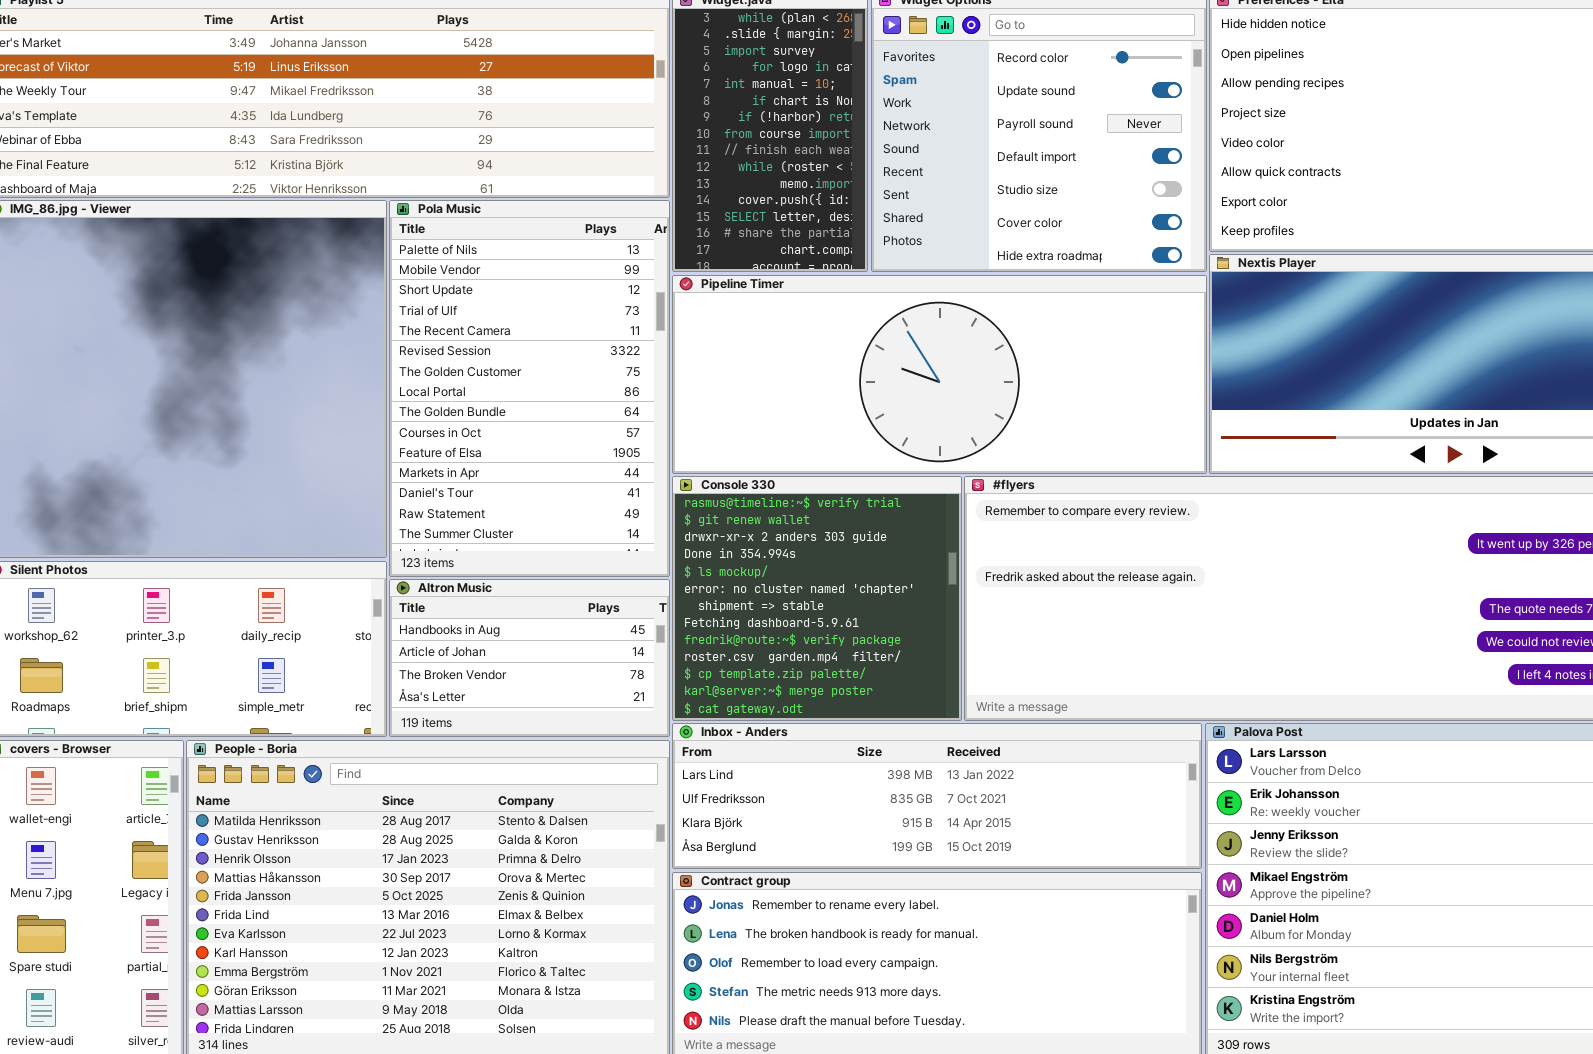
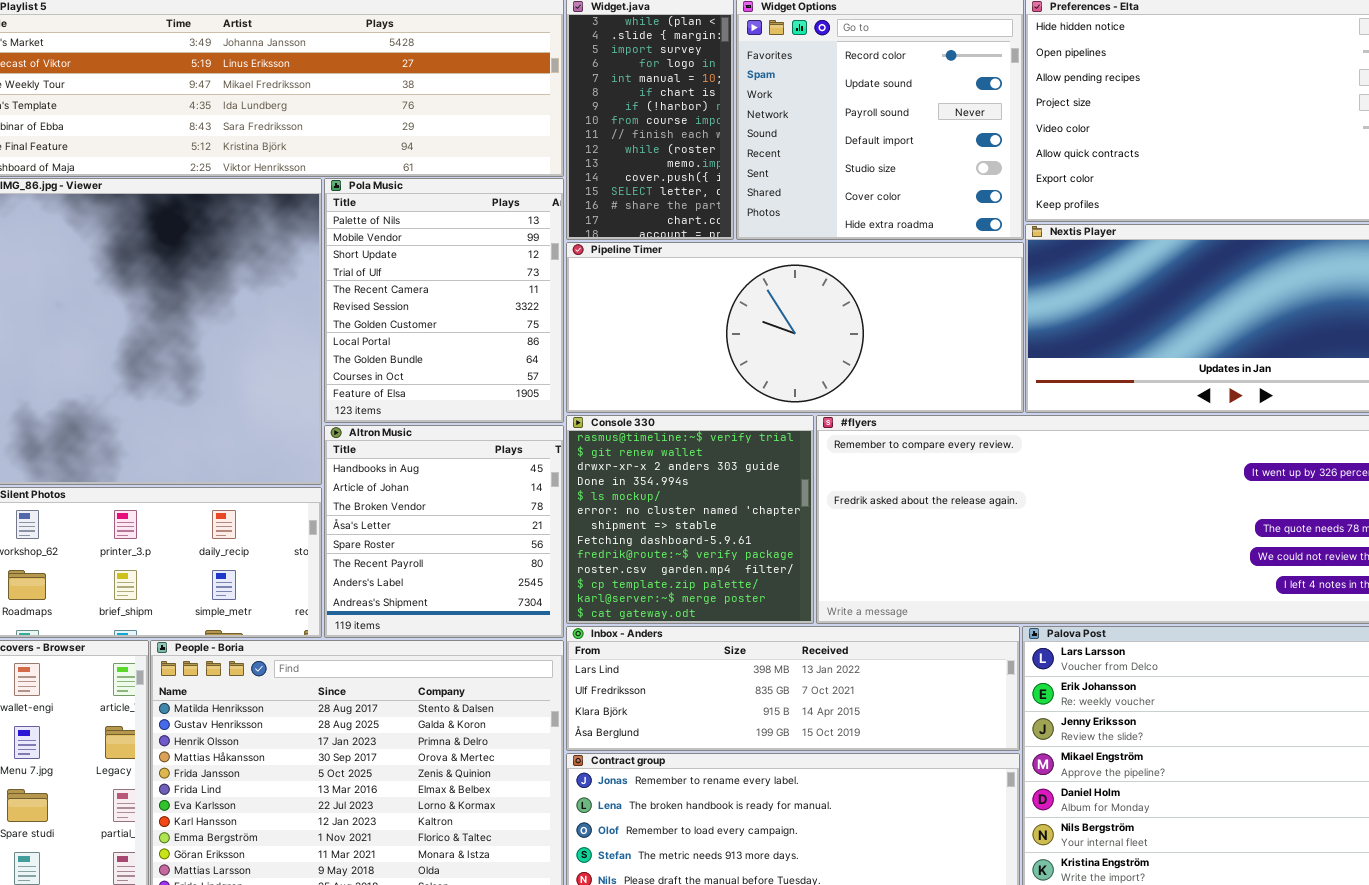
Pola Music: [389,200,670,577] -> [324,178,564,423], resized
Altron Music: [389,579,670,737] -> [324,425,564,638], resized

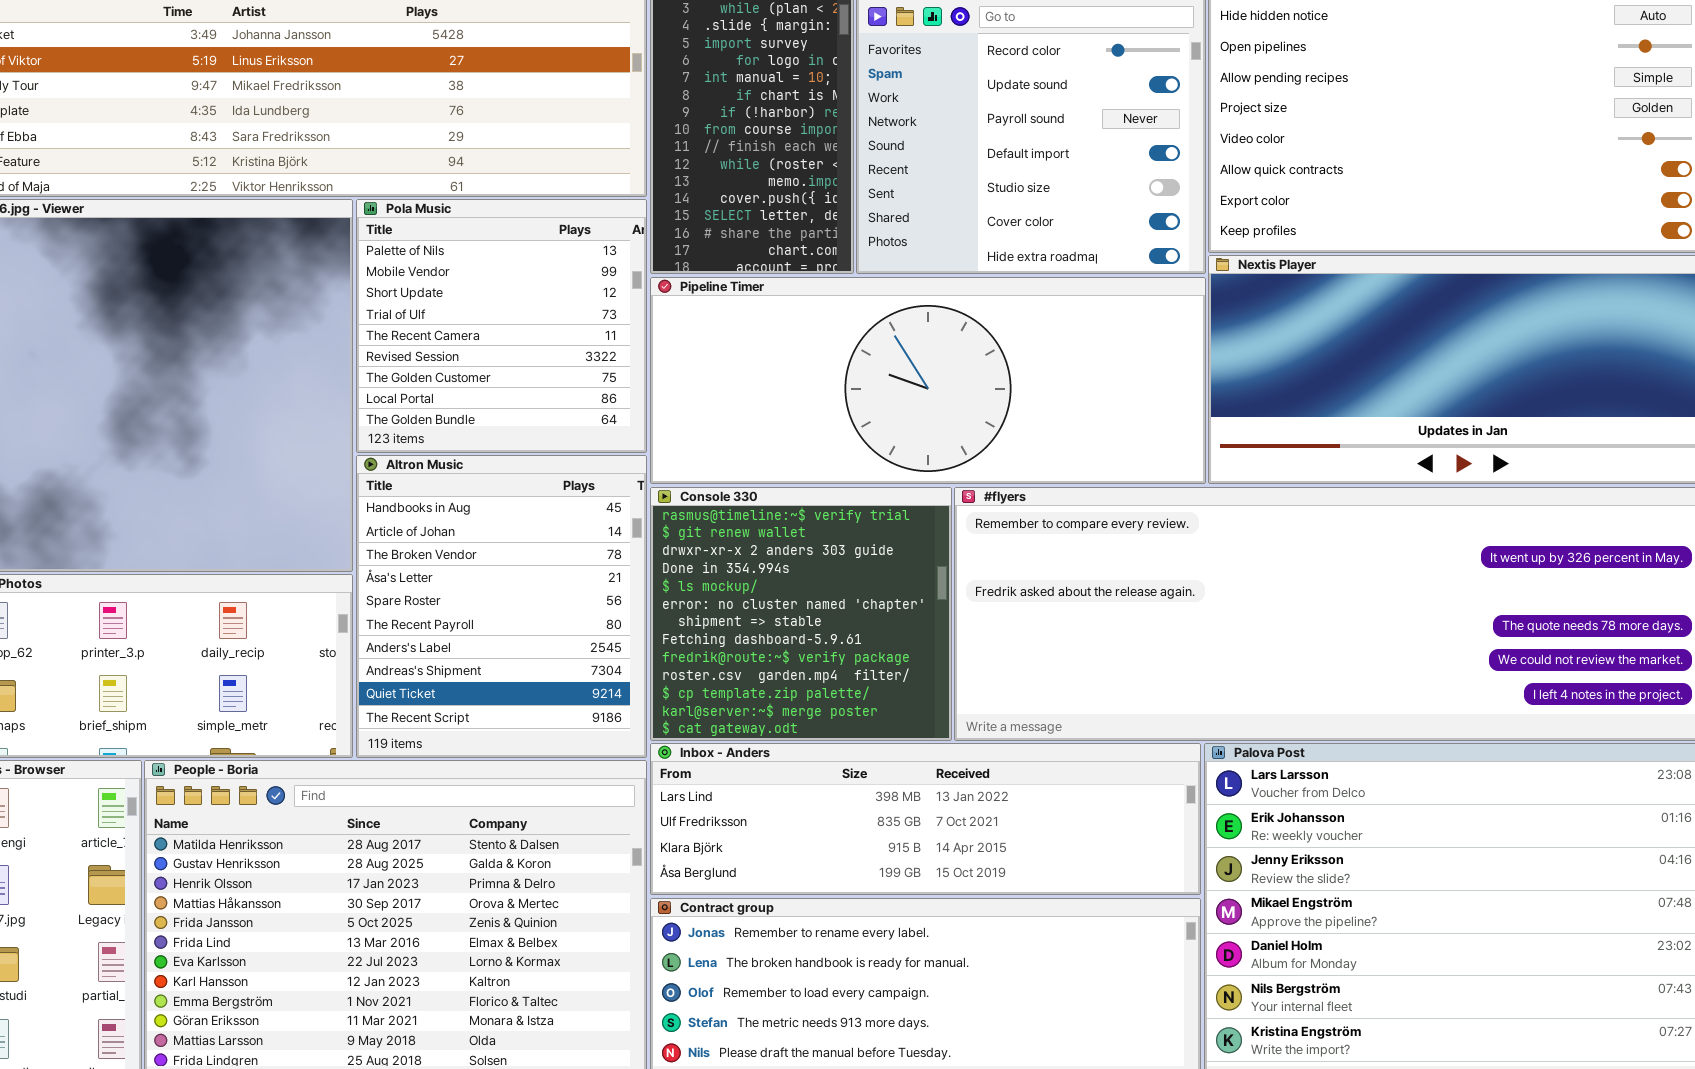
Pola Music: [324,178,564,423] -> [356,199,647,453], resized
Altron Music: [324,425,564,638] -> [356,455,647,758], resized

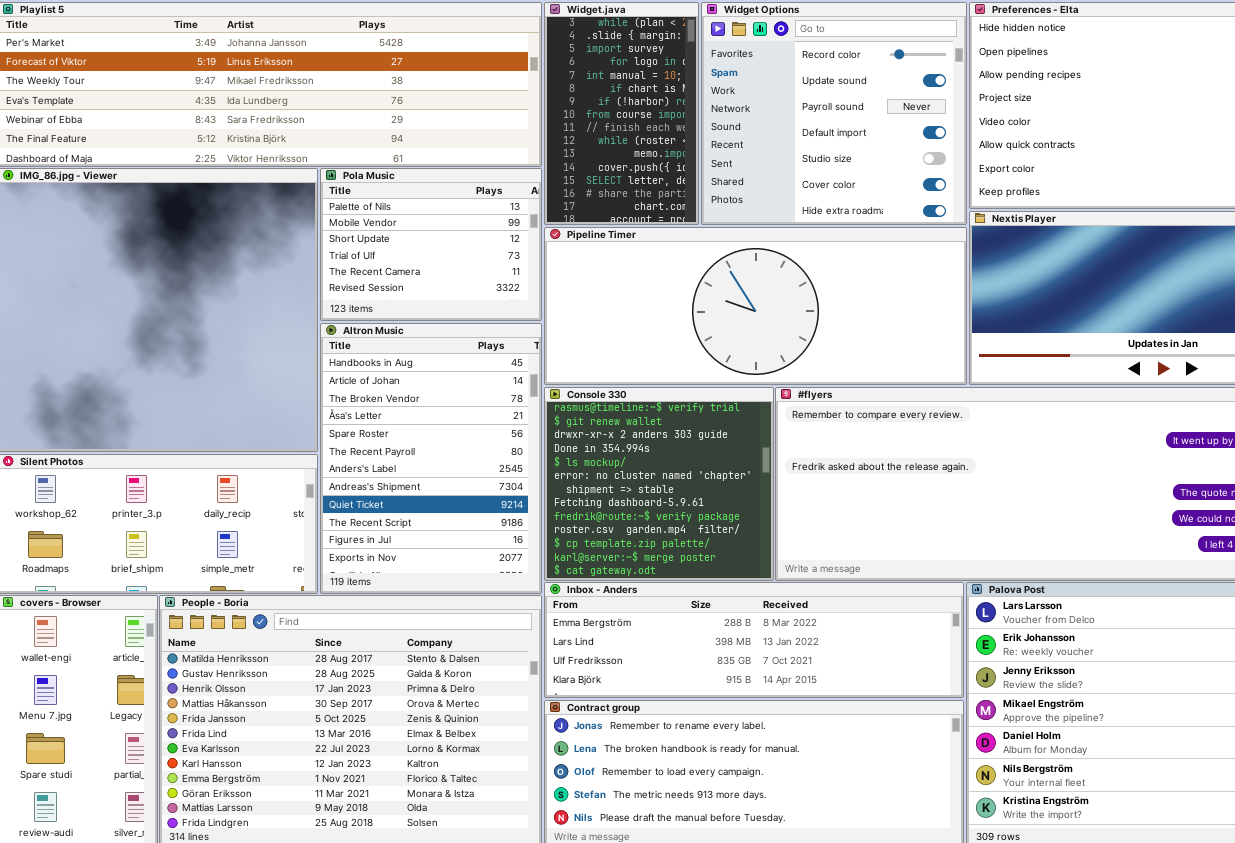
Pola Music: [356,199,647,453] -> [320,168,542,321], resized
Altron Music: [356,455,647,758] -> [320,323,542,594], resized
Inbox - Anders: [650,743,1201,895] -> [544,582,964,698], scrolled up 1 row

